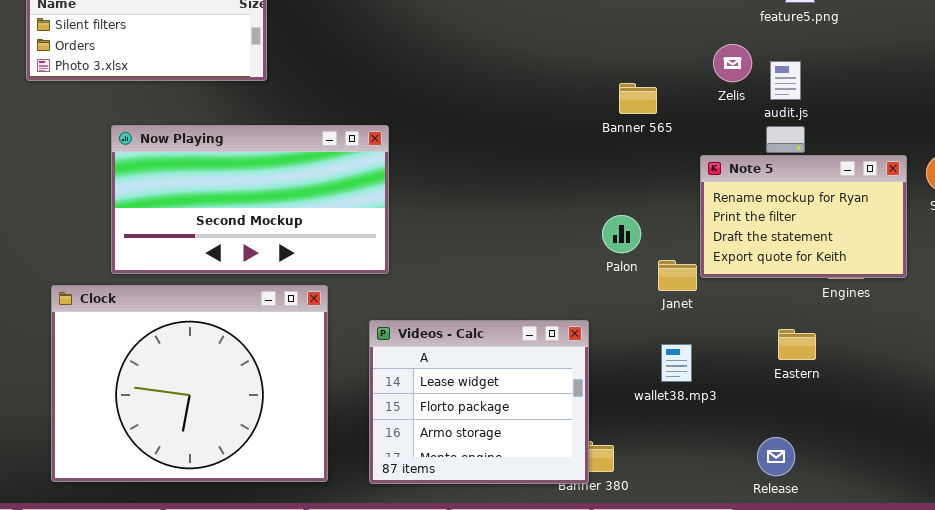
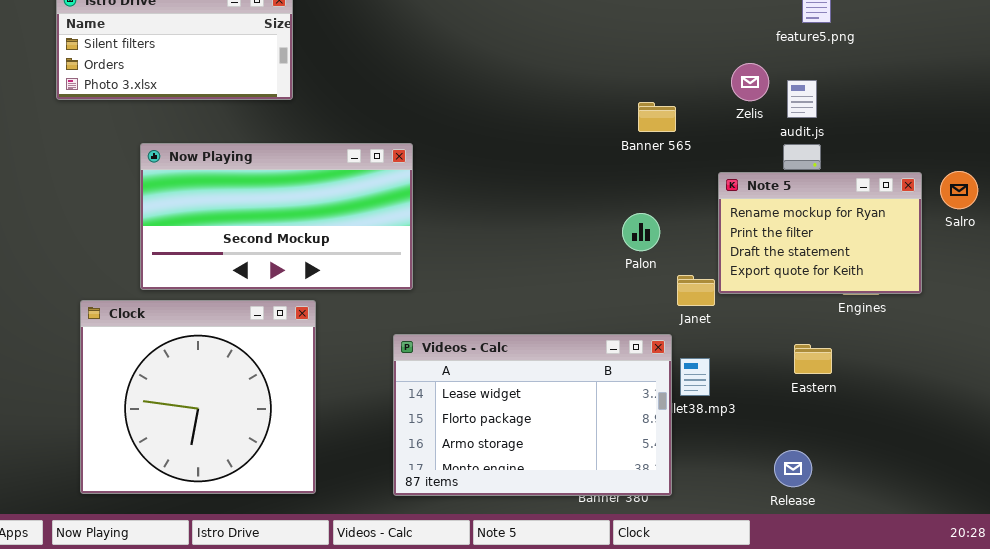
Palon: [602,215,641,253] -> [622,213,660,251], moved
Clock: [51,285,328,482] -> [80,300,316,494], resized
Videos - Calc: [369,320,589,484] -> [393,334,672,496], resized

